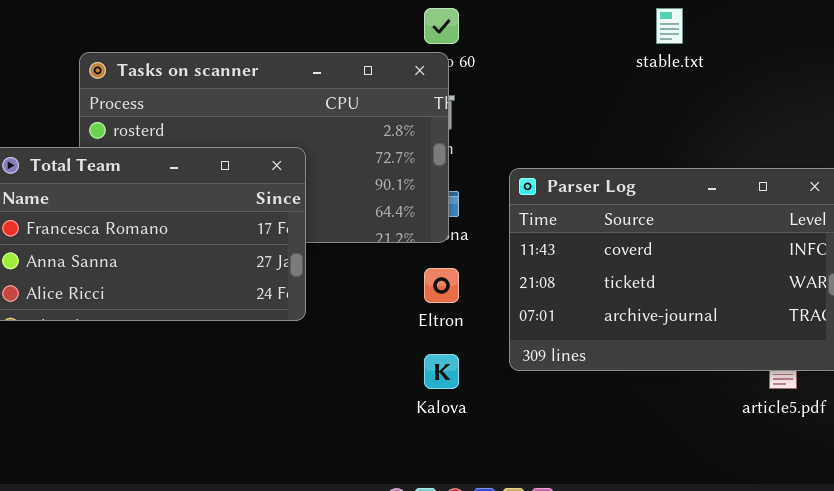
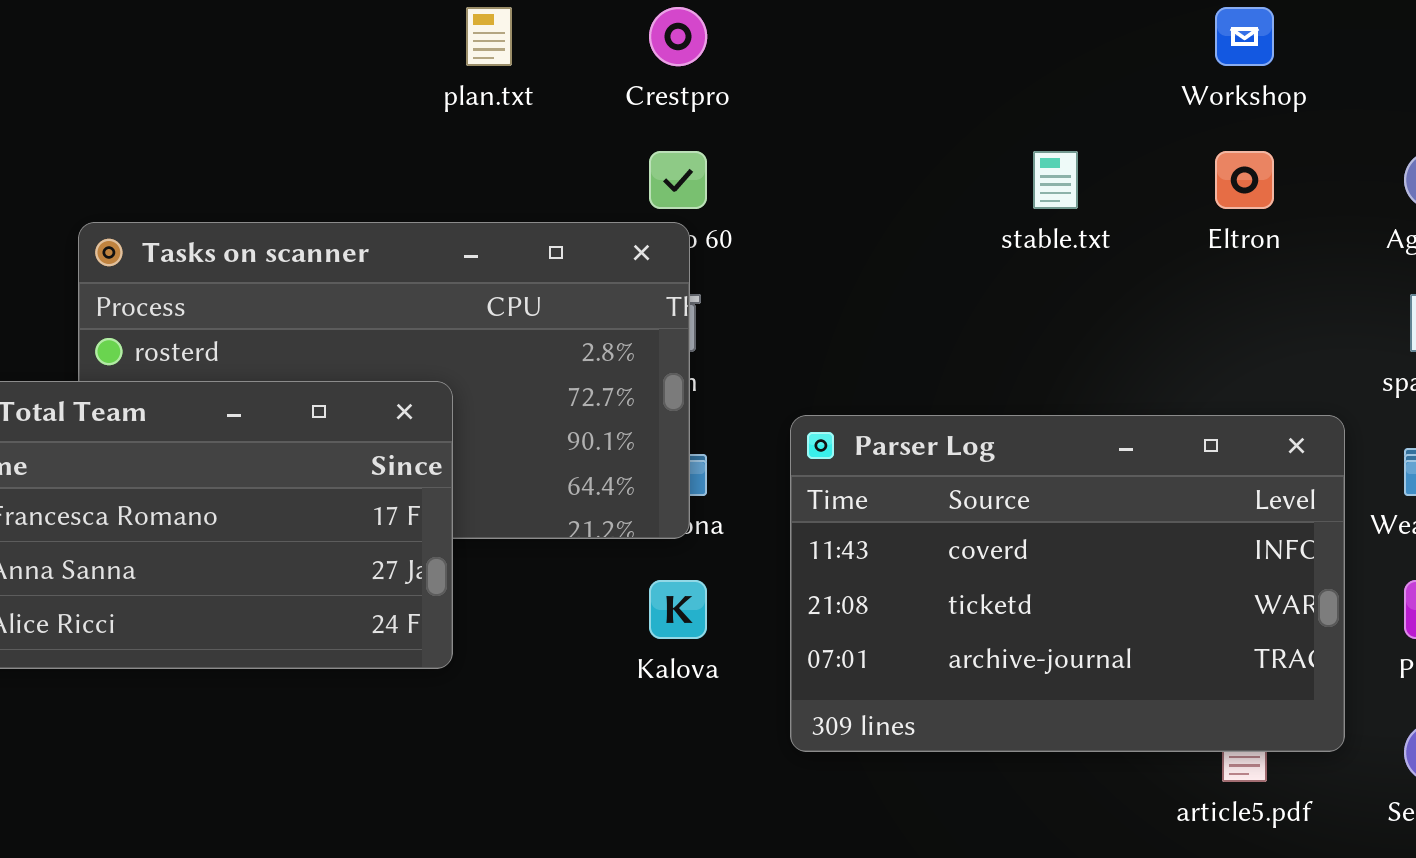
Eltron: [424,268,459,303] -> [1215,151,1274,209], moved
Kalova: [424,354,459,389] -> [649,580,707,639], moved

